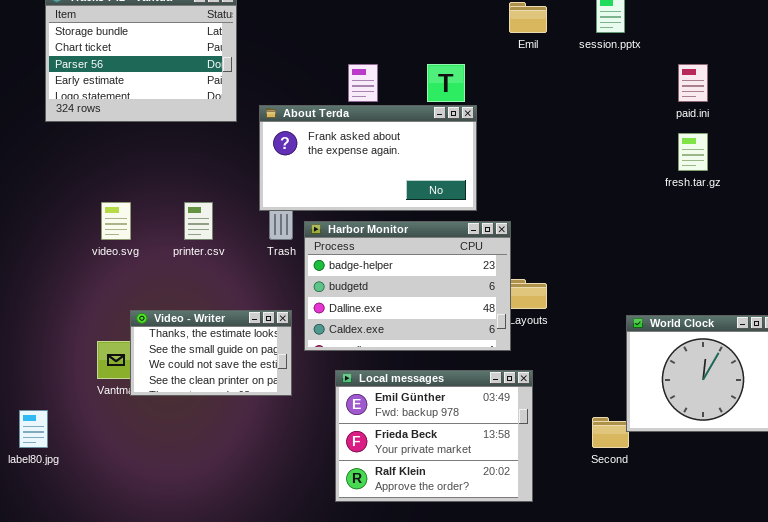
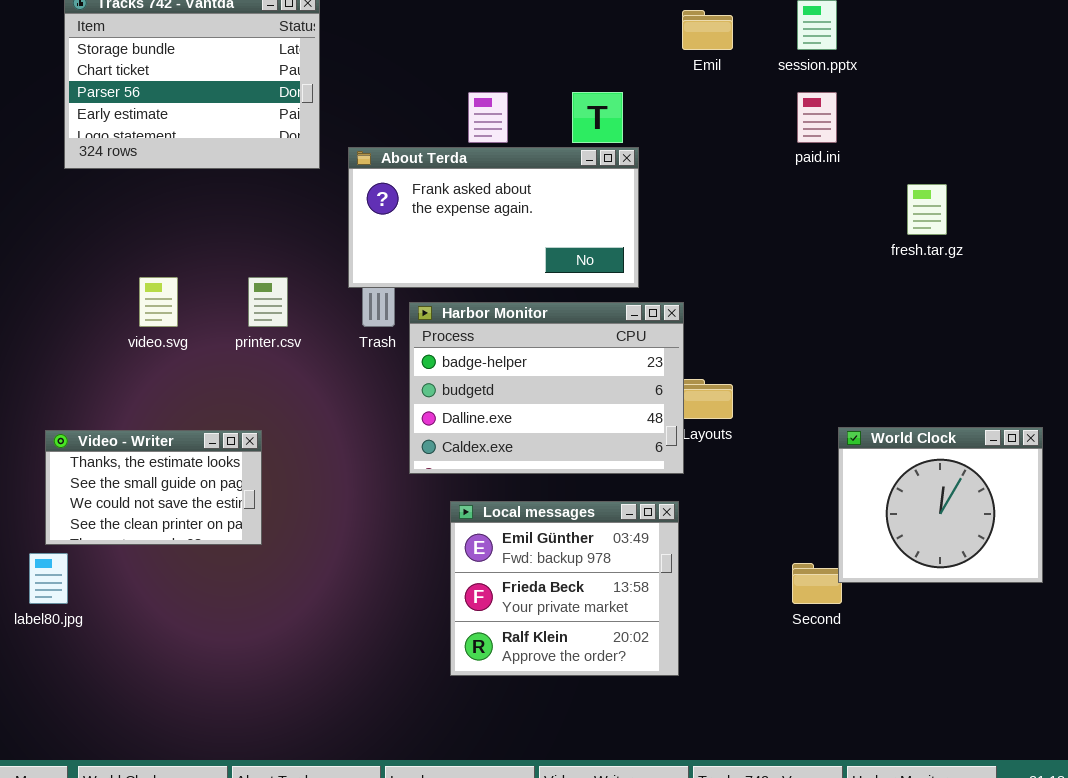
paid.ini: [678,64,708,102] -> [797,92,837,143], moved
Video - Writer: [130,310,292,396] -> [45,430,262,545], moved
Local messages: [335,370,533,502] -> [450,501,679,676], resized

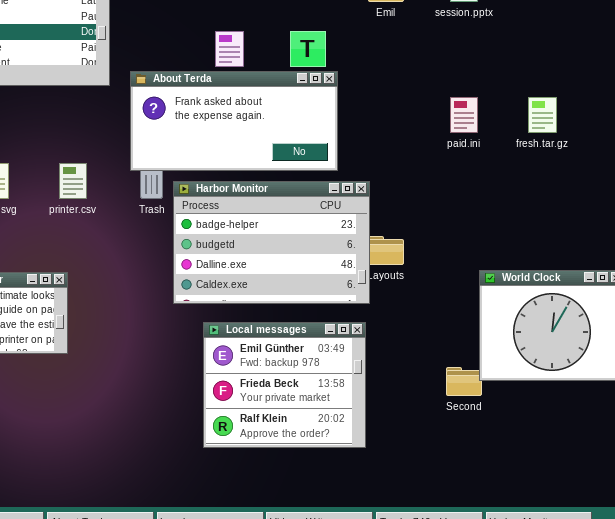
paid.ini: [797,92,837,143] -> [450,97,478,133], moved

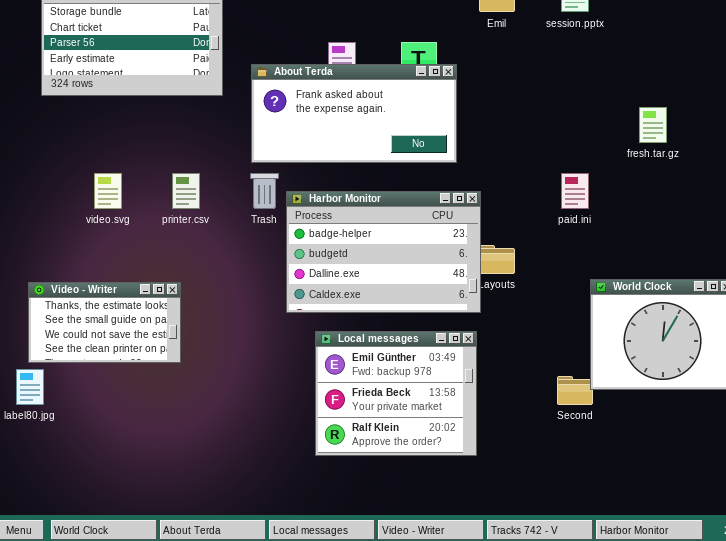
About Terda: [130,71,338,171] -> [251,64,457,163], moved
paid.ini: [450,97,478,133] -> [561,173,589,209], moved

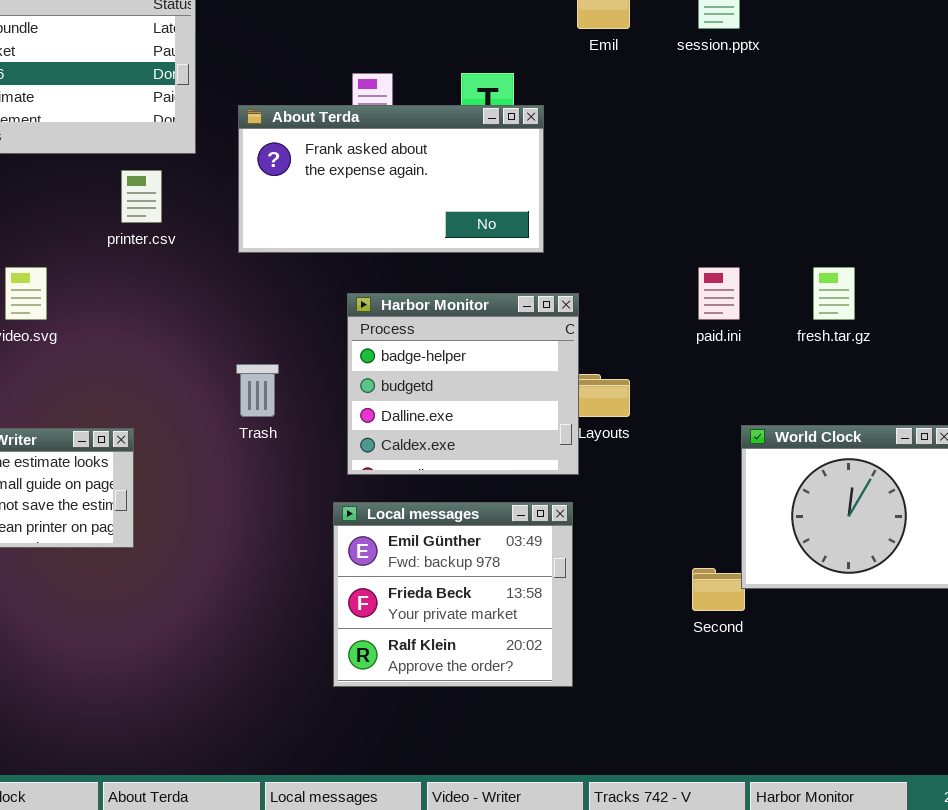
fresh.tar.gz: [639,107,667,143] -> [813,267,855,320], moved
printer.csv: [172,173,200,209] -> [121,170,162,223], moved
Trash: [250,173,279,209] -> [236,364,279,417], moved
Harbor Monitor: [286,191,481,313] -> [347,293,579,475], resized

